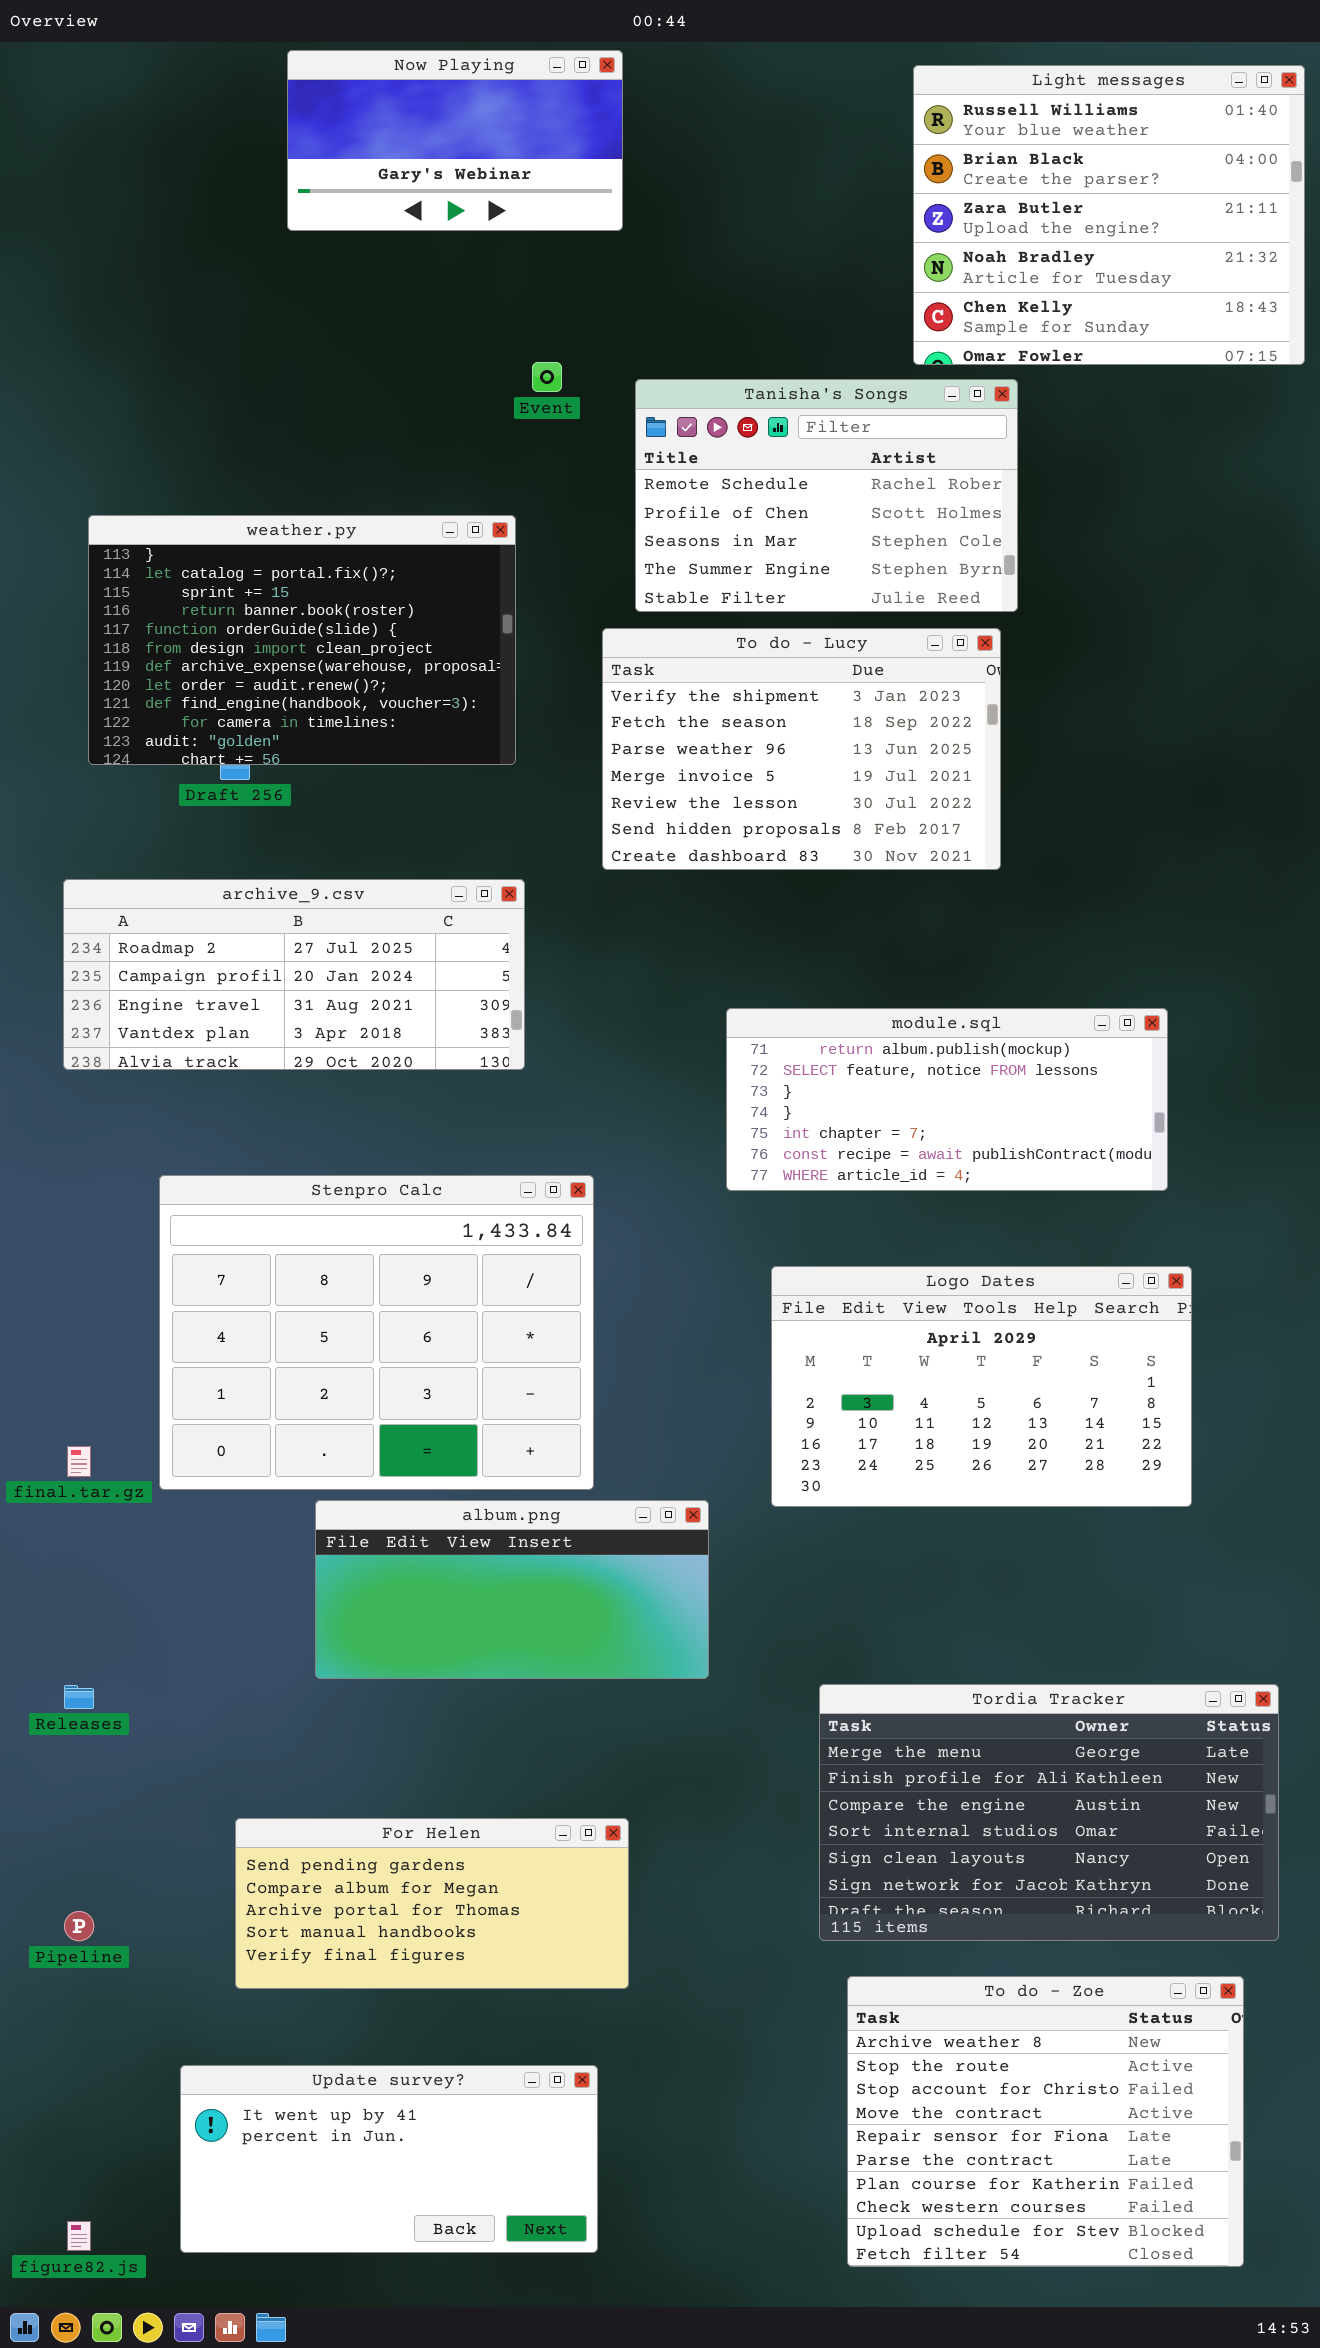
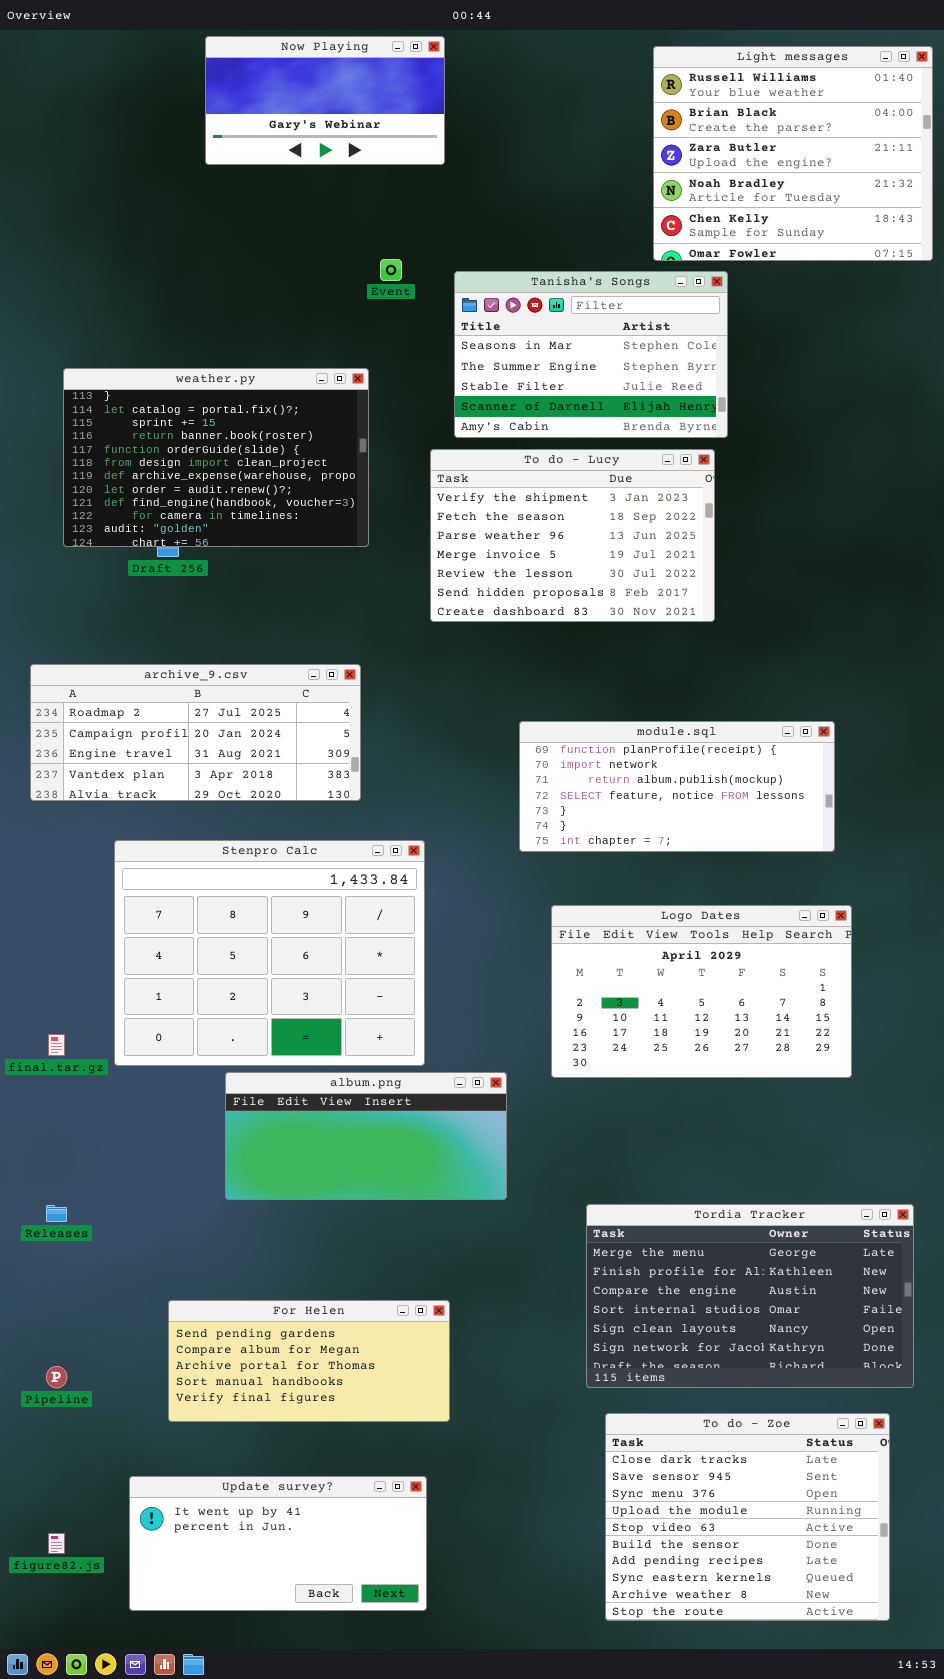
Tanisha's Songs: [635,379,1018,612] -> [454,271,728,438], scrolled down 2 rows
archive_9.csv: [63,879,525,1070] -> [30,664,361,801], moved
module.sql: [726,1008,1168,1191] -> [519,721,835,852], scrolled up 2 rows
To do - Zoe: [847,1976,1244,2267] -> [605,1413,890,1621], scrolled up 8 rows
figure82.js: [67,2221,91,2251] -> [48,1533,65,1554], moved

